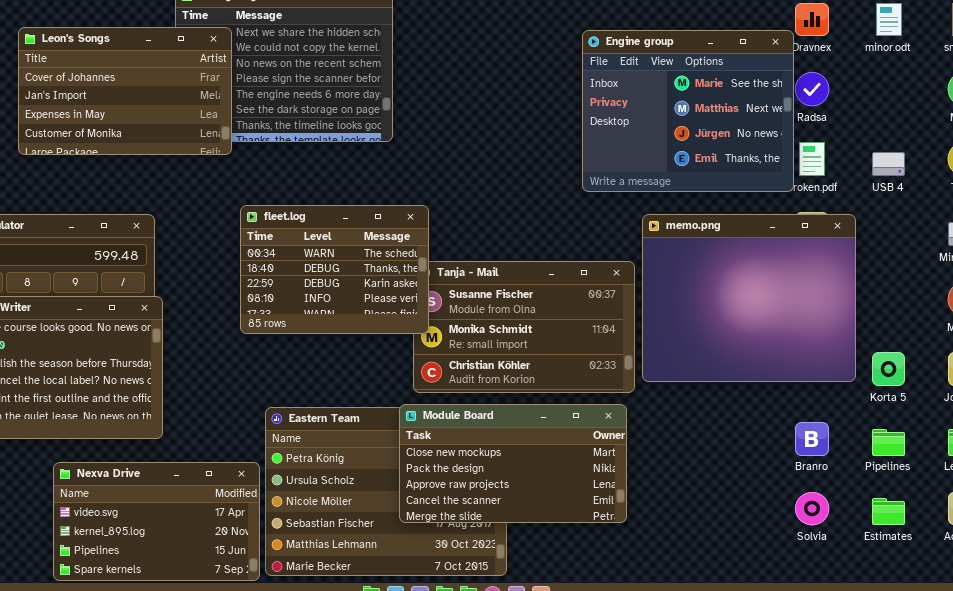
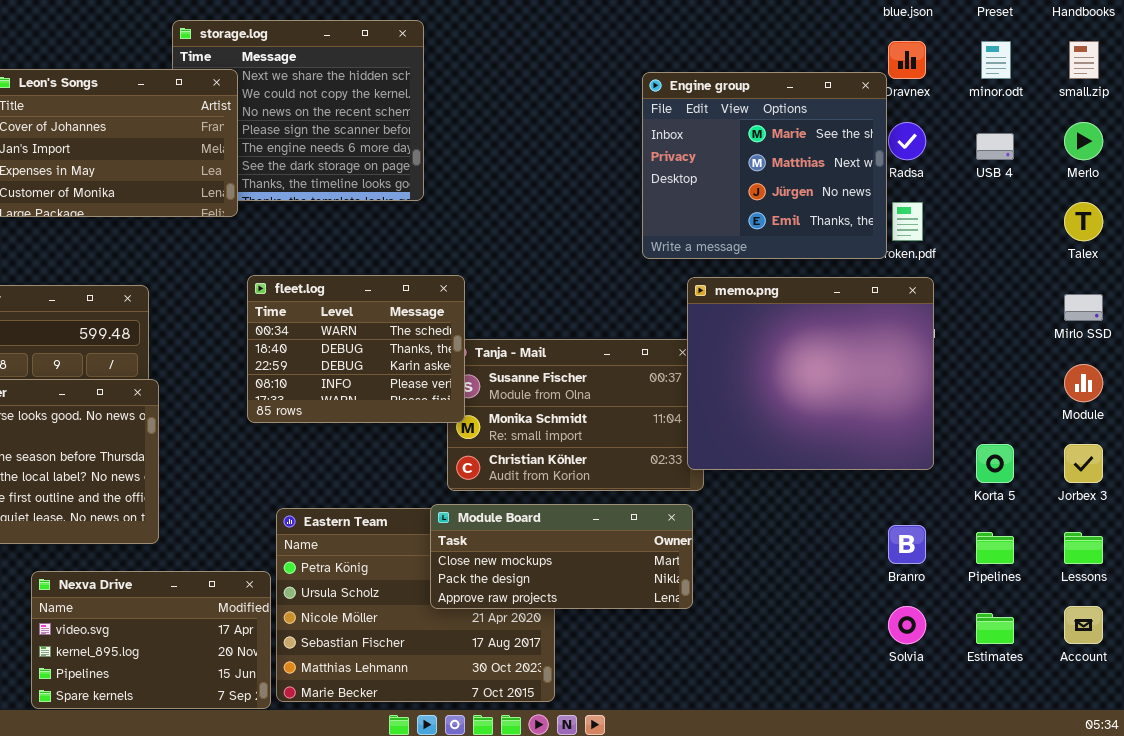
USB 4: [872,152,905,176] -> [976,133,1014,160], moved
memo.png: [642,214,856,382] -> [687,277,934,470], moved
Module Board: [399,404,627,523] -> [430,504,693,609], resized

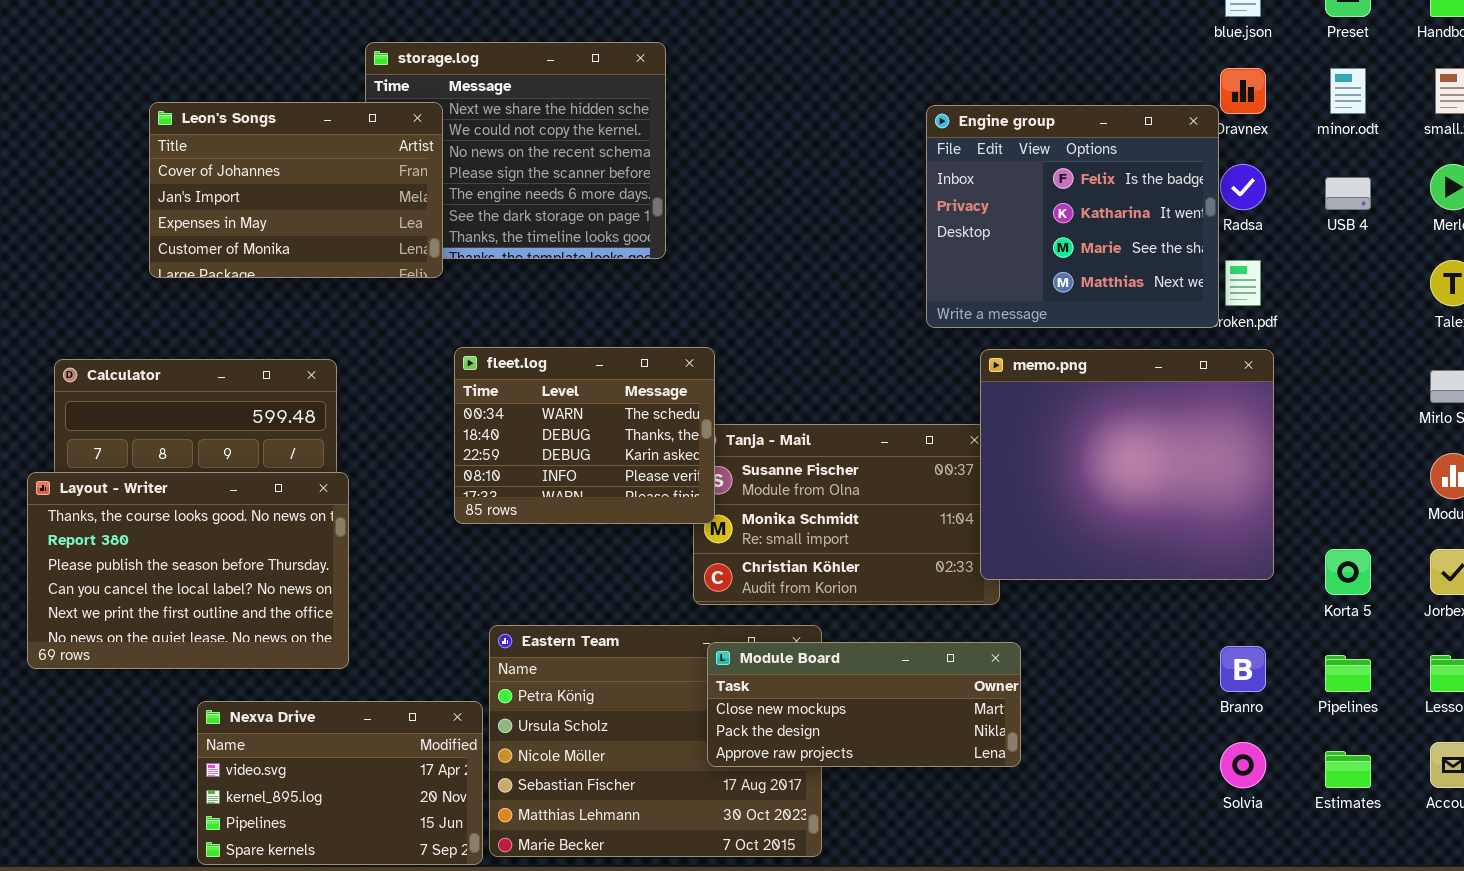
Engine group: [642,72,887,259] -> [926,105,1219,328], scrolled up 2 rows
Module Board: [430,504,693,609] -> [707,642,1021,767], moved

